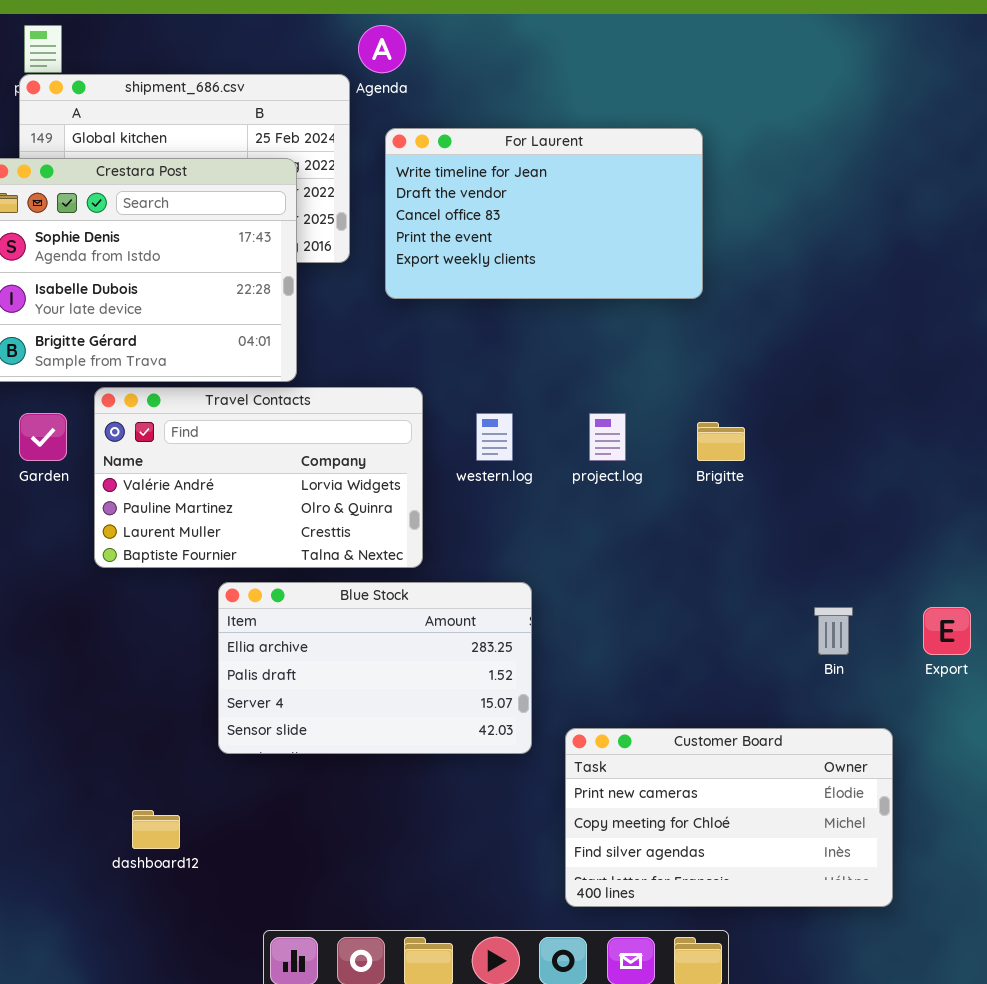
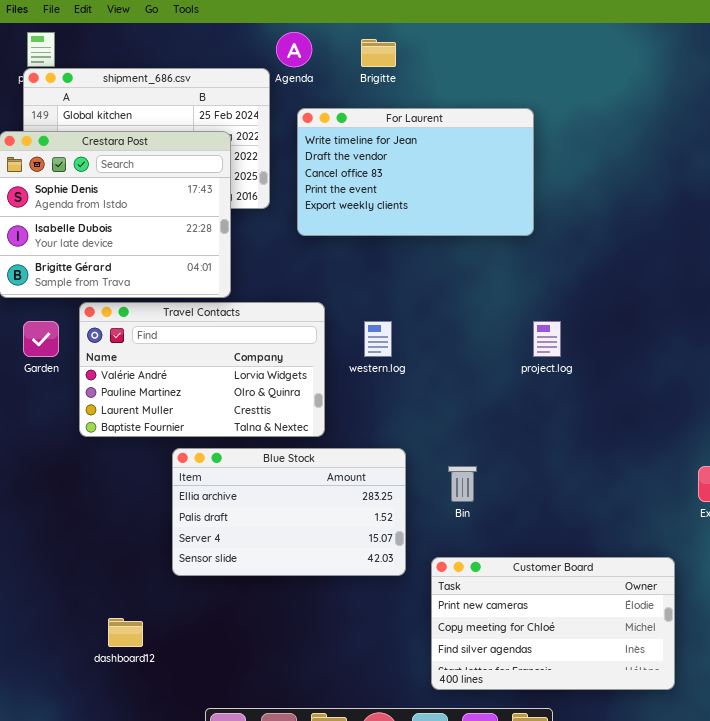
project.log: [589,413,626,461] -> [533,321,561,357], moved
Brigitte: [697,422,745,461] -> [361,39,396,67], moved
Bin: [814,607,853,655] -> [448,466,477,502], moved

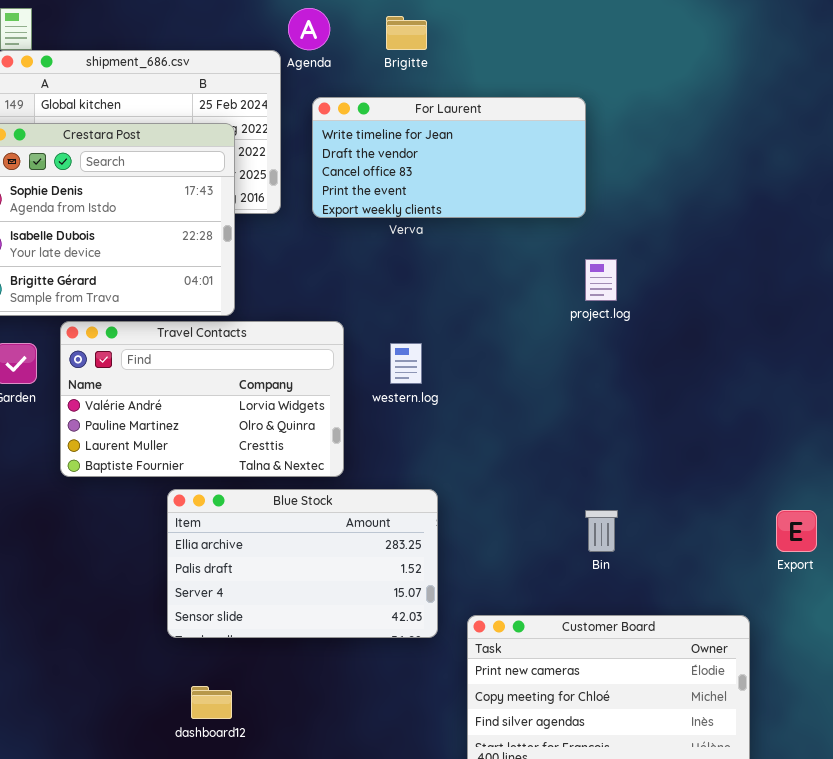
For Laurent: [297,108,534,236] -> [312,97,586,218], resized
project.log: [533,321,561,357] -> [585,259,617,301], moved
Bin: [448,466,477,502] -> [585,510,618,552], moved
dashboard12: [108,618,143,647] -> [191,686,232,719], moved

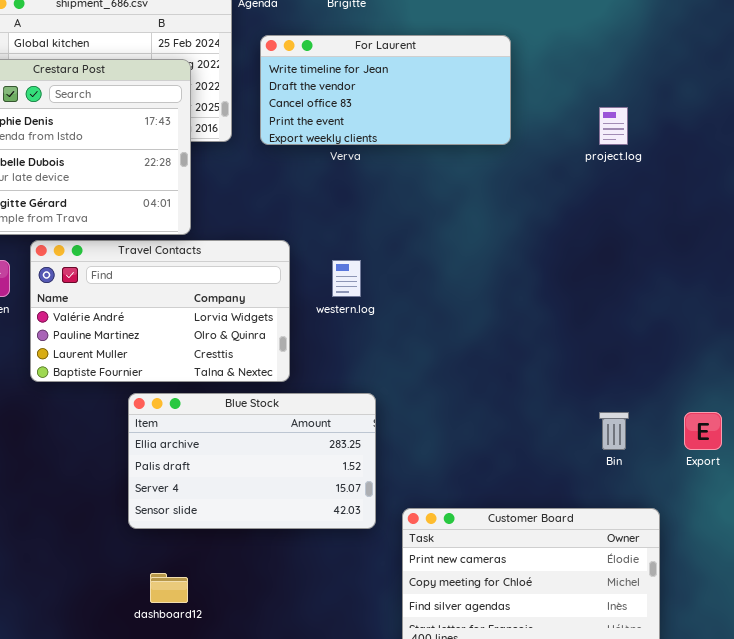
project.log: [585,259,617,301] -> [599,107,628,145], moved
Bin: [585,510,618,552] -> [599,412,629,450], moved

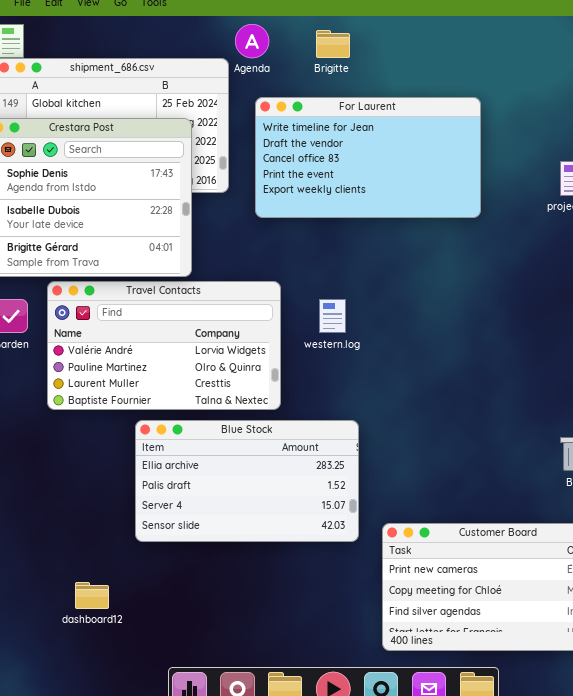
For Laurent: [260,35,511,145] -> [255,97,481,218], resized
dashboard12: [150,573,188,603] -> [75,582,109,609], moved

